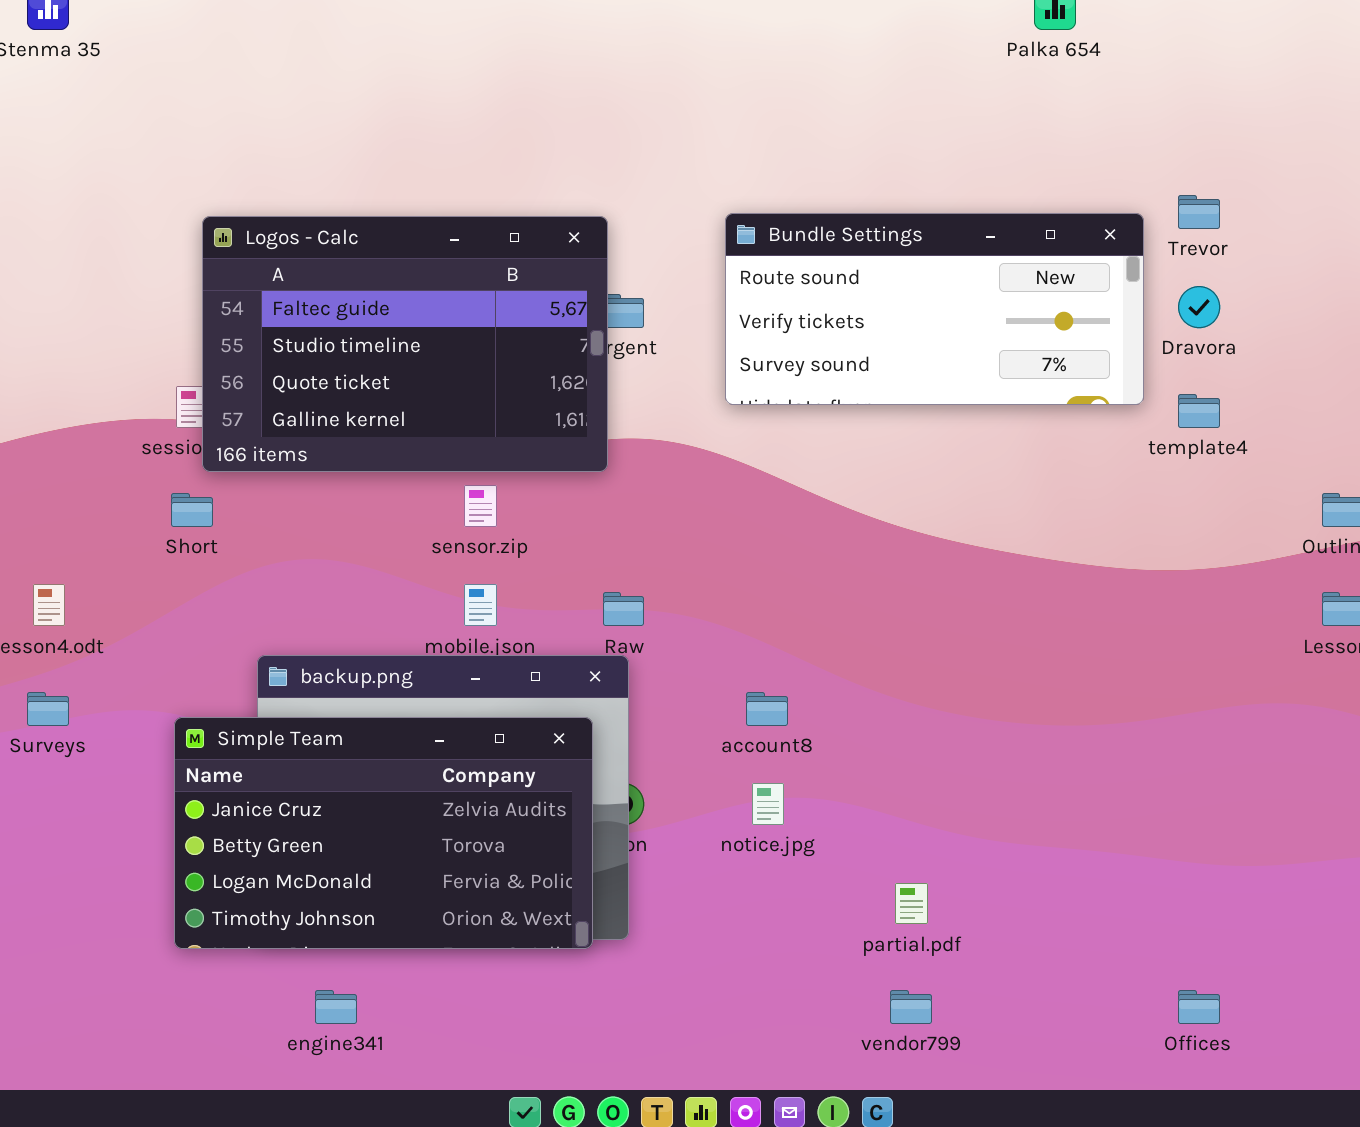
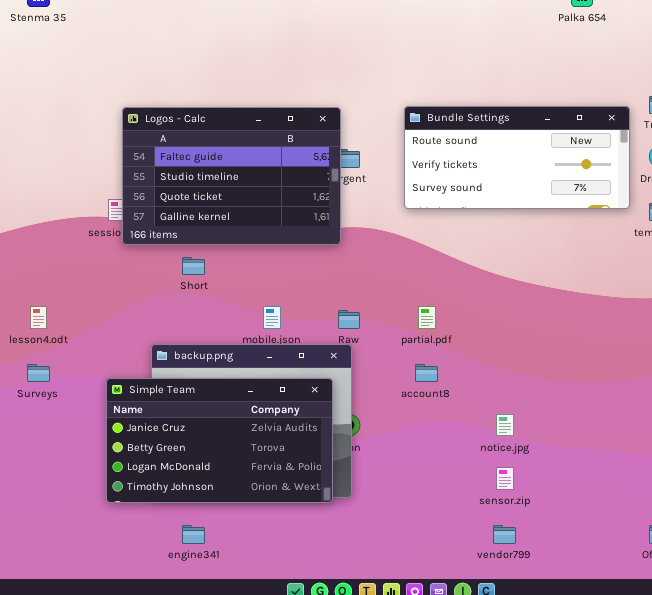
sensor.zip: [464,485,497,527] -> [496,467,514,490], moved
Short: [171,493,213,527] -> [182,257,205,275], moved
notice.jpg: [752,783,784,825] -> [496,414,514,436], moved
partial.pdf: [895,883,928,924] -> [418,306,436,329], moved

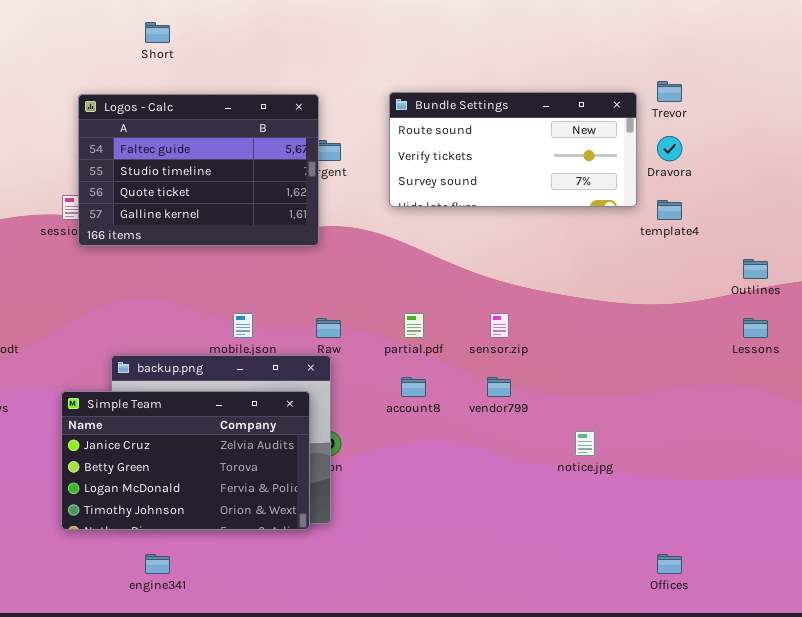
Short: [182,257,205,275] -> [145,22,170,43], moved
notice.jpg: [496,414,514,436] -> [575,431,595,456], moved
sensor.zip: [496,467,514,490] -> [490,313,509,338], moved
vendor799: [493,525,516,544] -> [487,377,511,397], moved

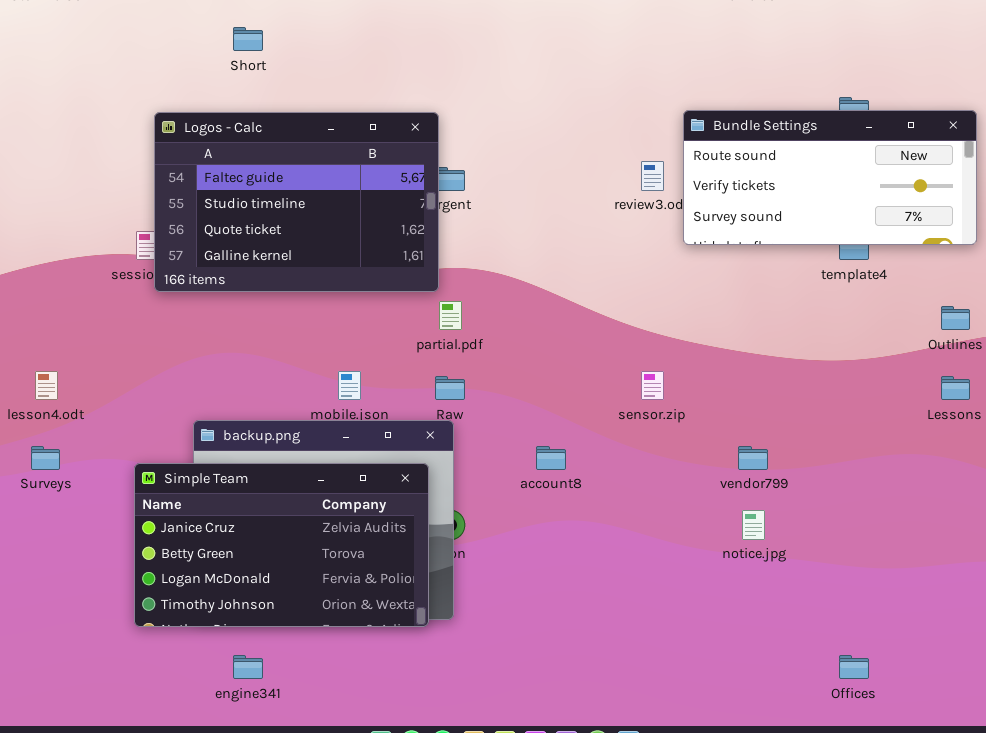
Bundle Settings: [389,92,637,207] -> [683,110,977,245], moved
partial.pdf: [404,313,424,338] -> [439,301,462,330], moved
vendor799: [487,377,511,397] -> [738,446,768,470], moved

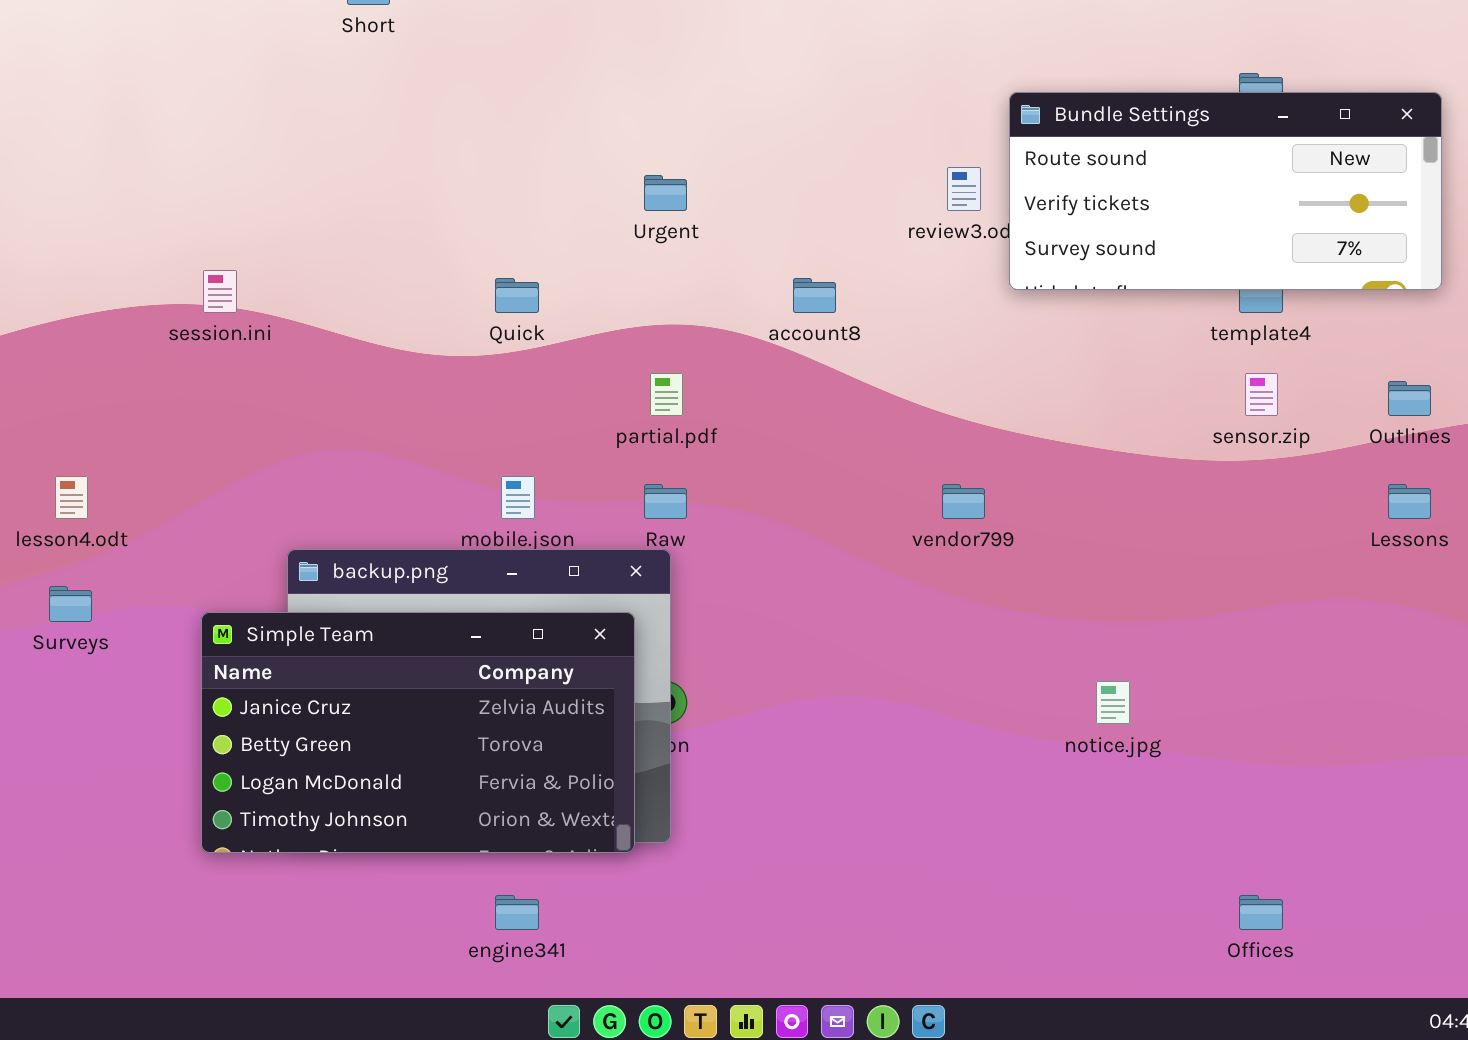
Logos - Calc: [154,112,439,292] -> none, closed
sensor.zip: [641,371,664,400] -> [1245,373,1278,416], moved
account8: [536,446,566,470] -> [793,278,836,313], moved
vendor799: [738,446,768,470] -> [942,484,985,519], moved
engine341: [233,655,263,679] -> [495,895,539,930], moved

